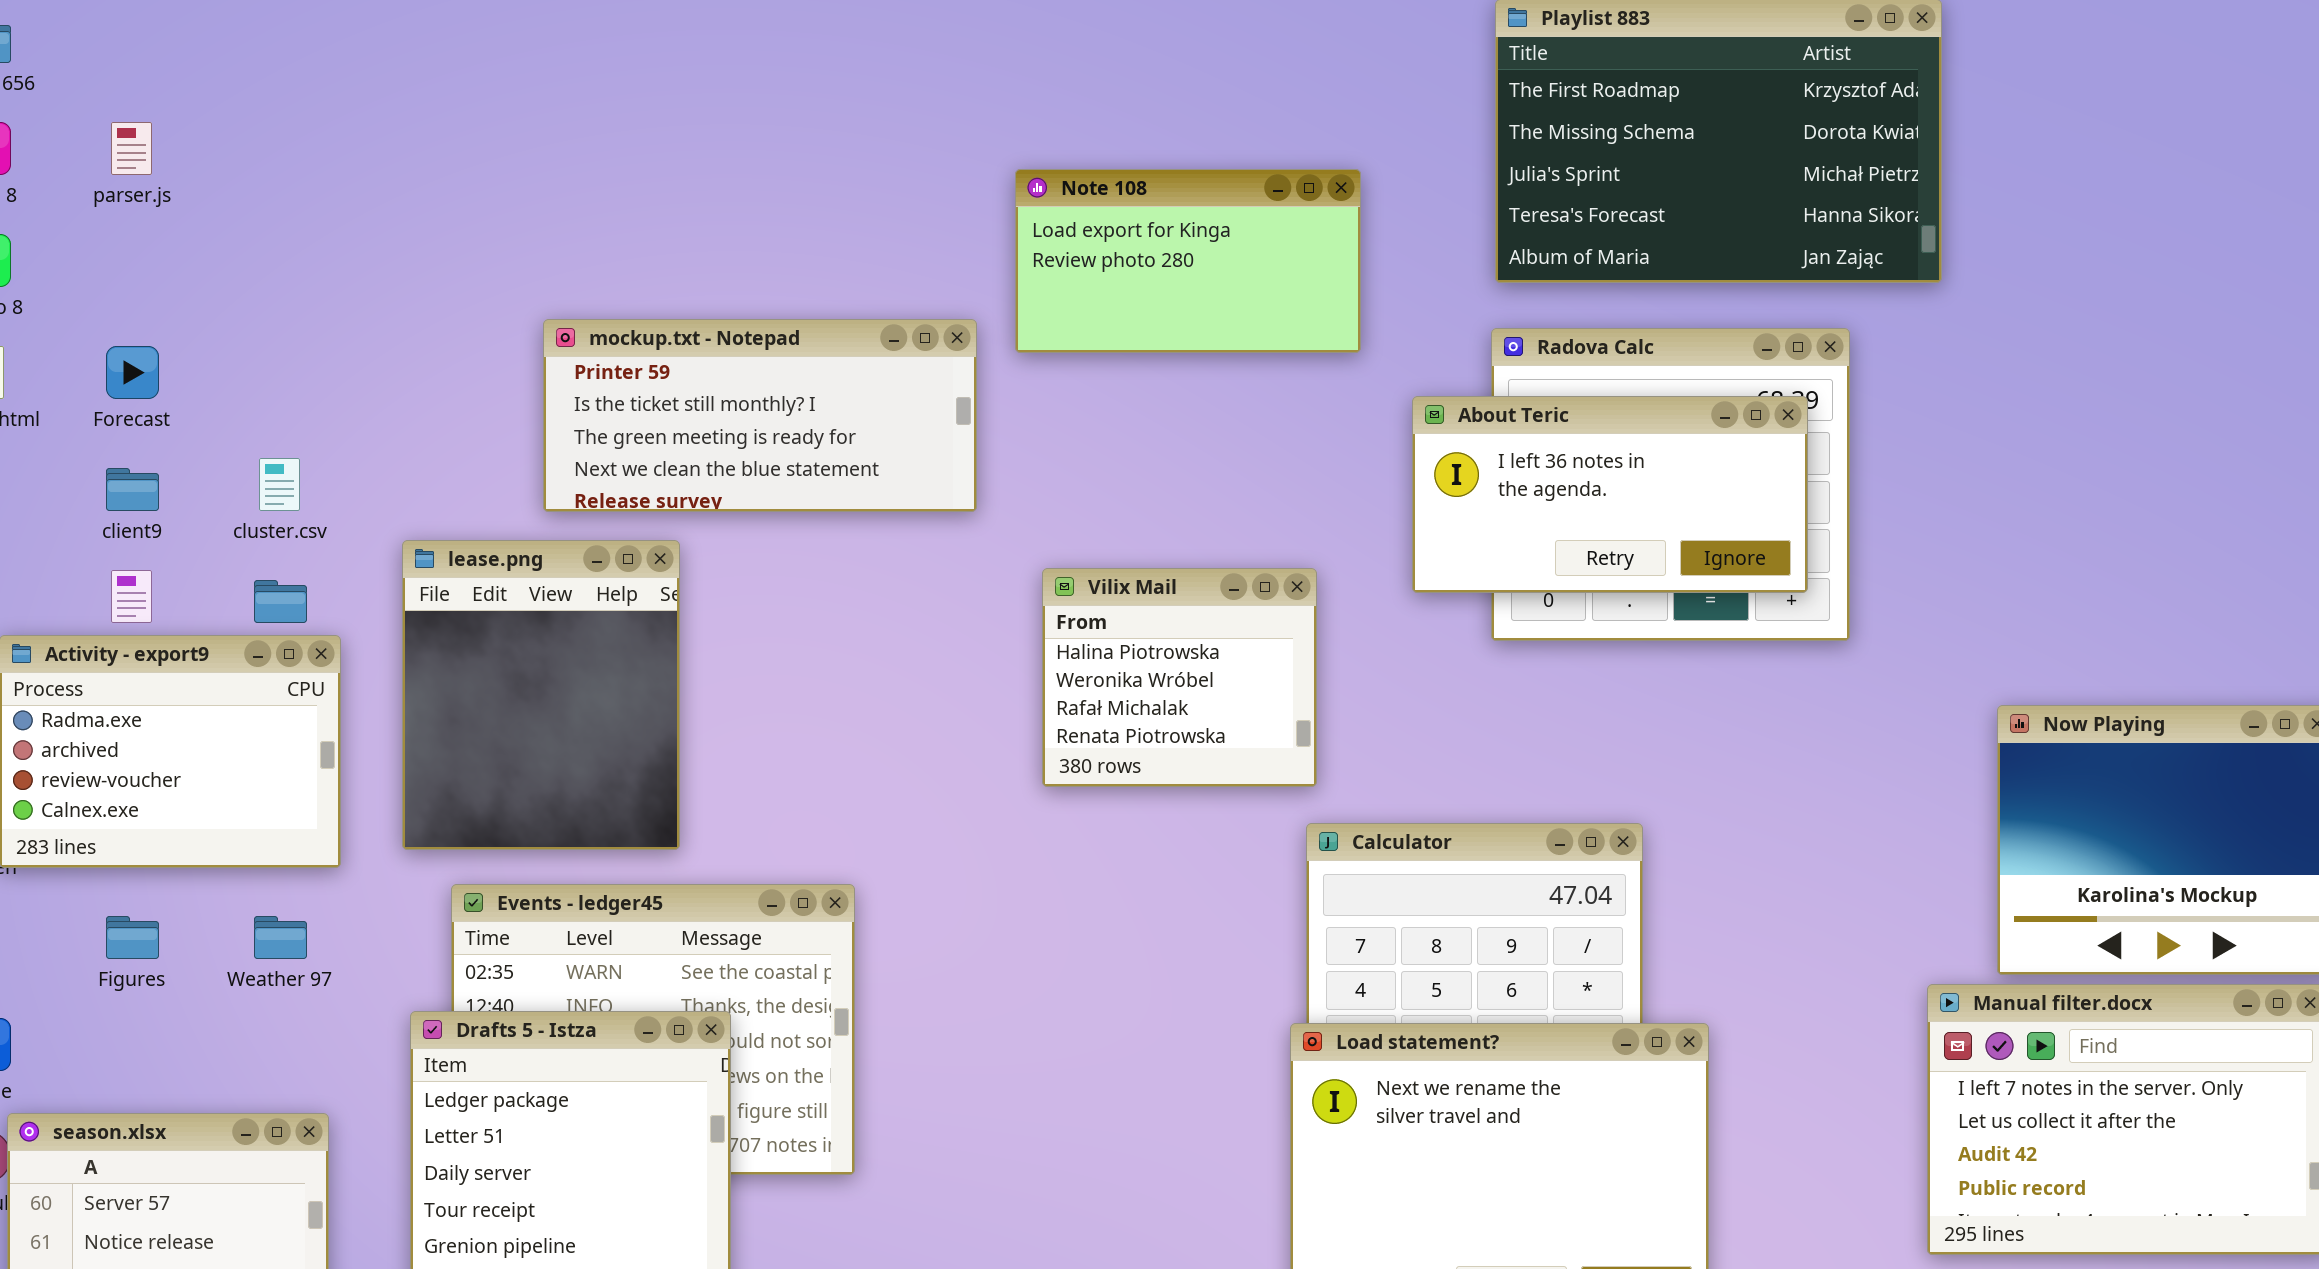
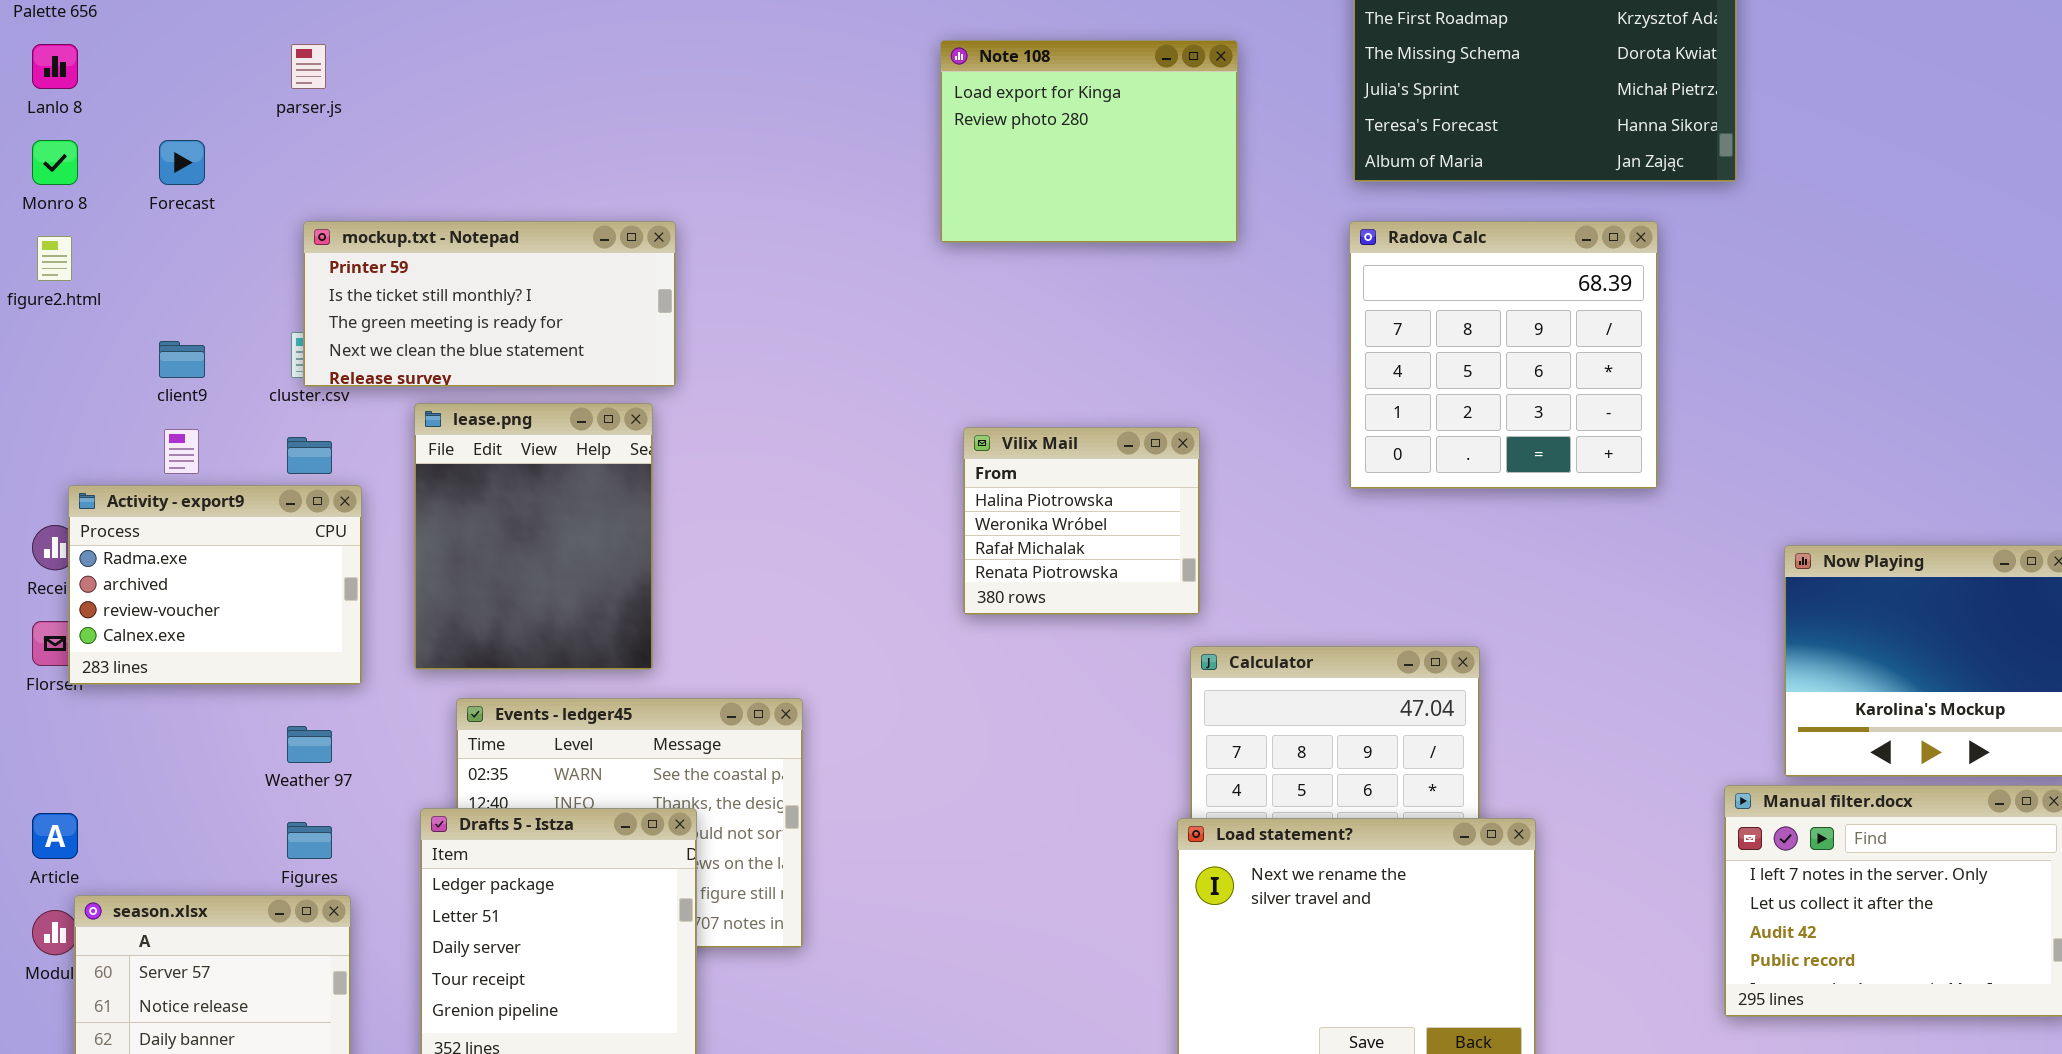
parser.js: [111,122,152,175] -> [291,44,326,89], moved
Note 108: [1015,169,1361,353] -> [940,40,1238,243], resized
mockup.txt - Notepad: [543,319,977,512] -> [303,221,676,387], moved
Forecast: [106,346,159,399] -> [159,140,205,185], moved
About Teric: [1412,396,1808,593] -> none, closed
Figures: [106,916,159,959] -> [287,822,332,859], moved

